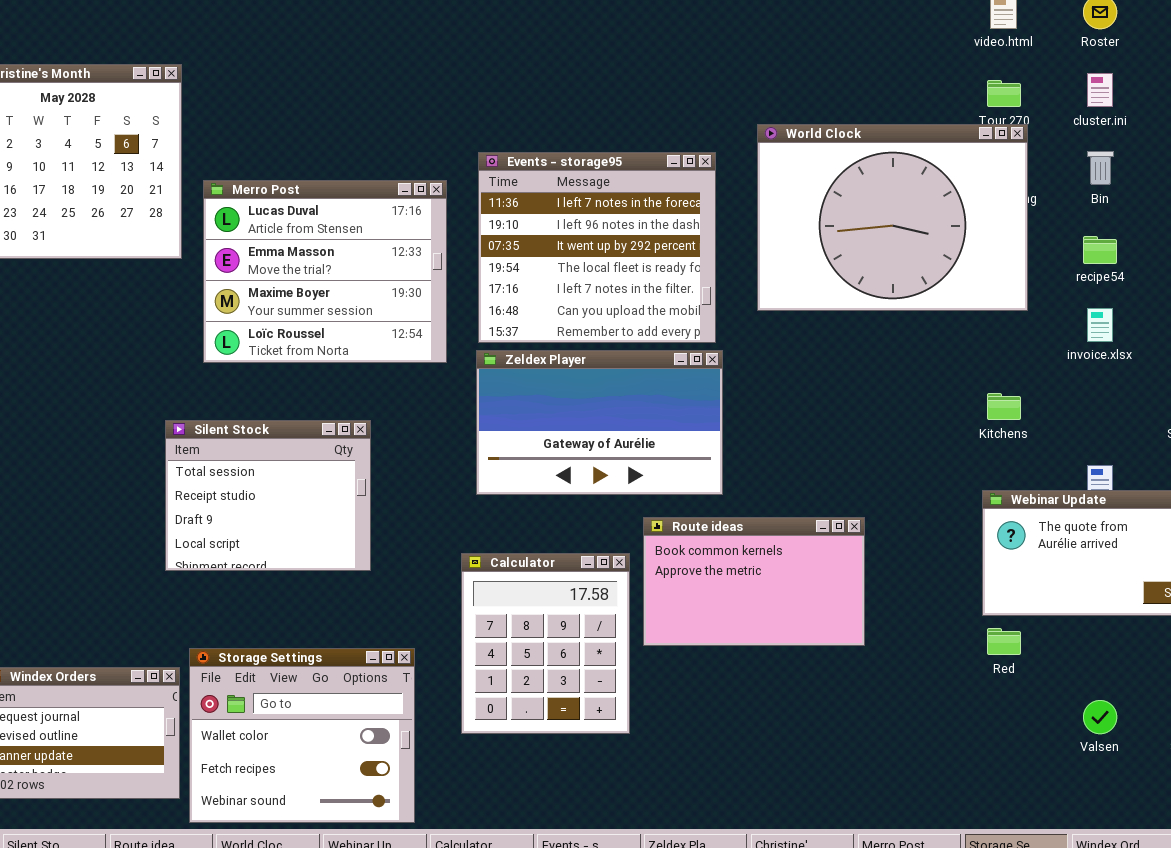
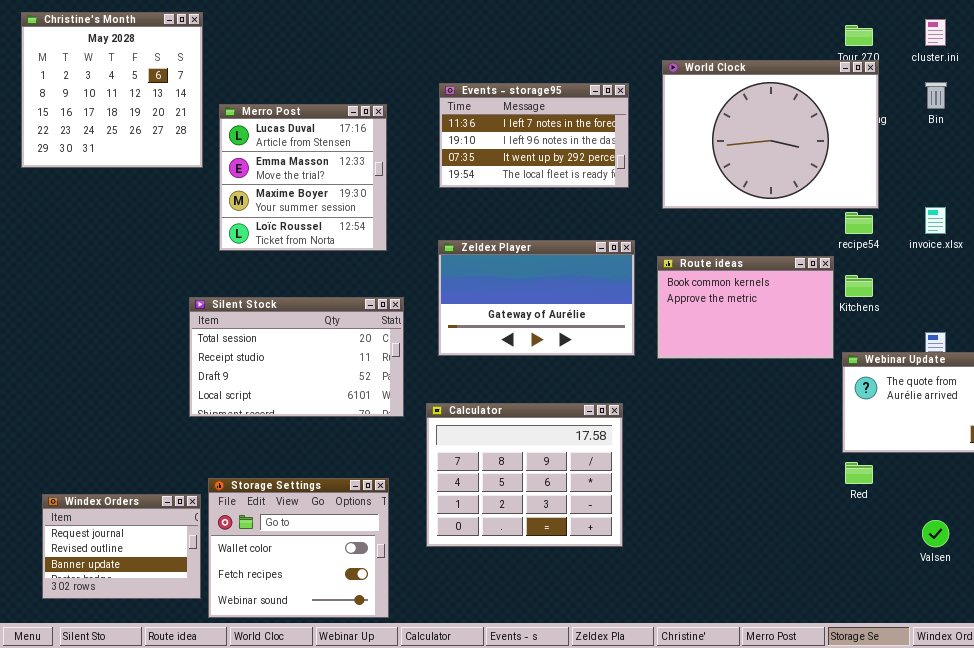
Events - storage95: [478,152,716,343] -> [439,83,629,188], resized
Merro Post: [203,180,447,363] -> [219,104,387,251], resized
recipe54: [1083,236,1117,264] -> [845,212,873,234], moved
Silent Stock: [165,420,371,571] -> [189,297,404,417], resized
Route ideas: [643,517,865,646] -> [657,256,834,359], moved
Calculator: [461,553,630,734] -> [426,403,623,547], resized

